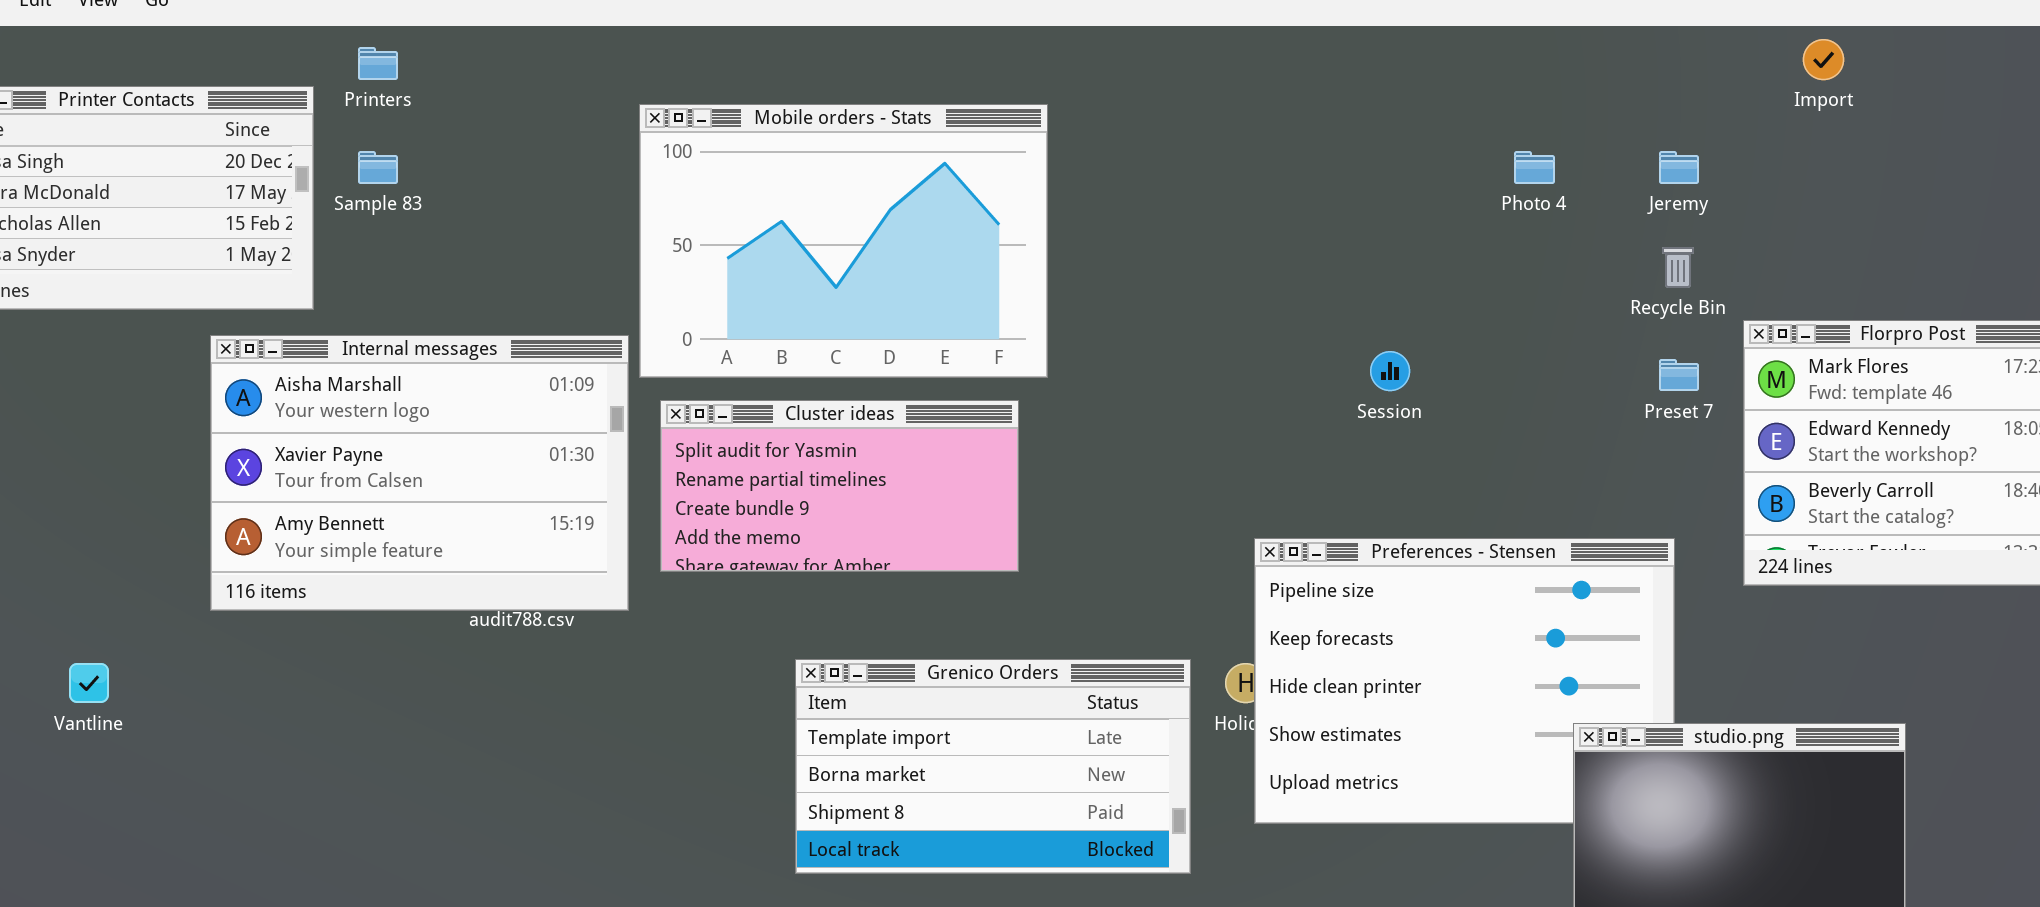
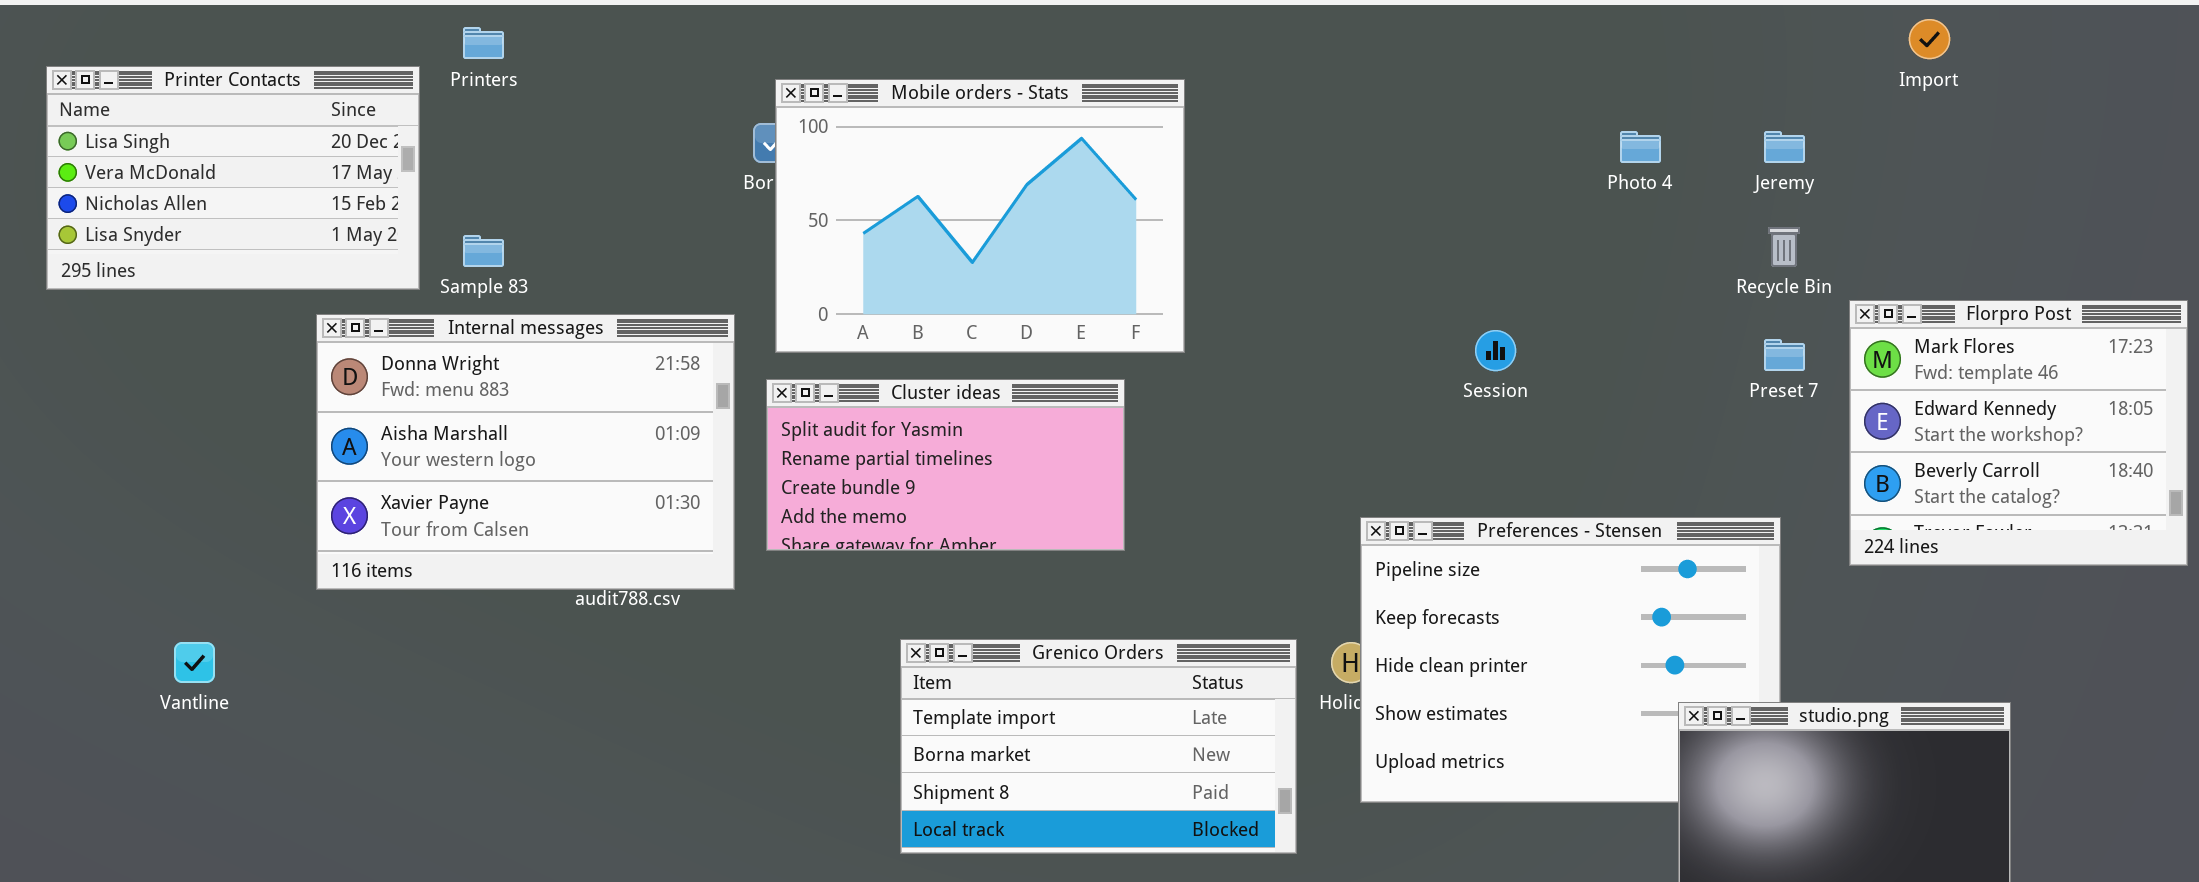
Mobile orders - Stats: [639,104,1048,378] -> [775,79,1185,353], moved
Sample 83: [358,151,398,184] -> [463,235,504,267], moved
Internal messages: [210,335,629,611] -> [316,314,735,590], scrolled up 1 row

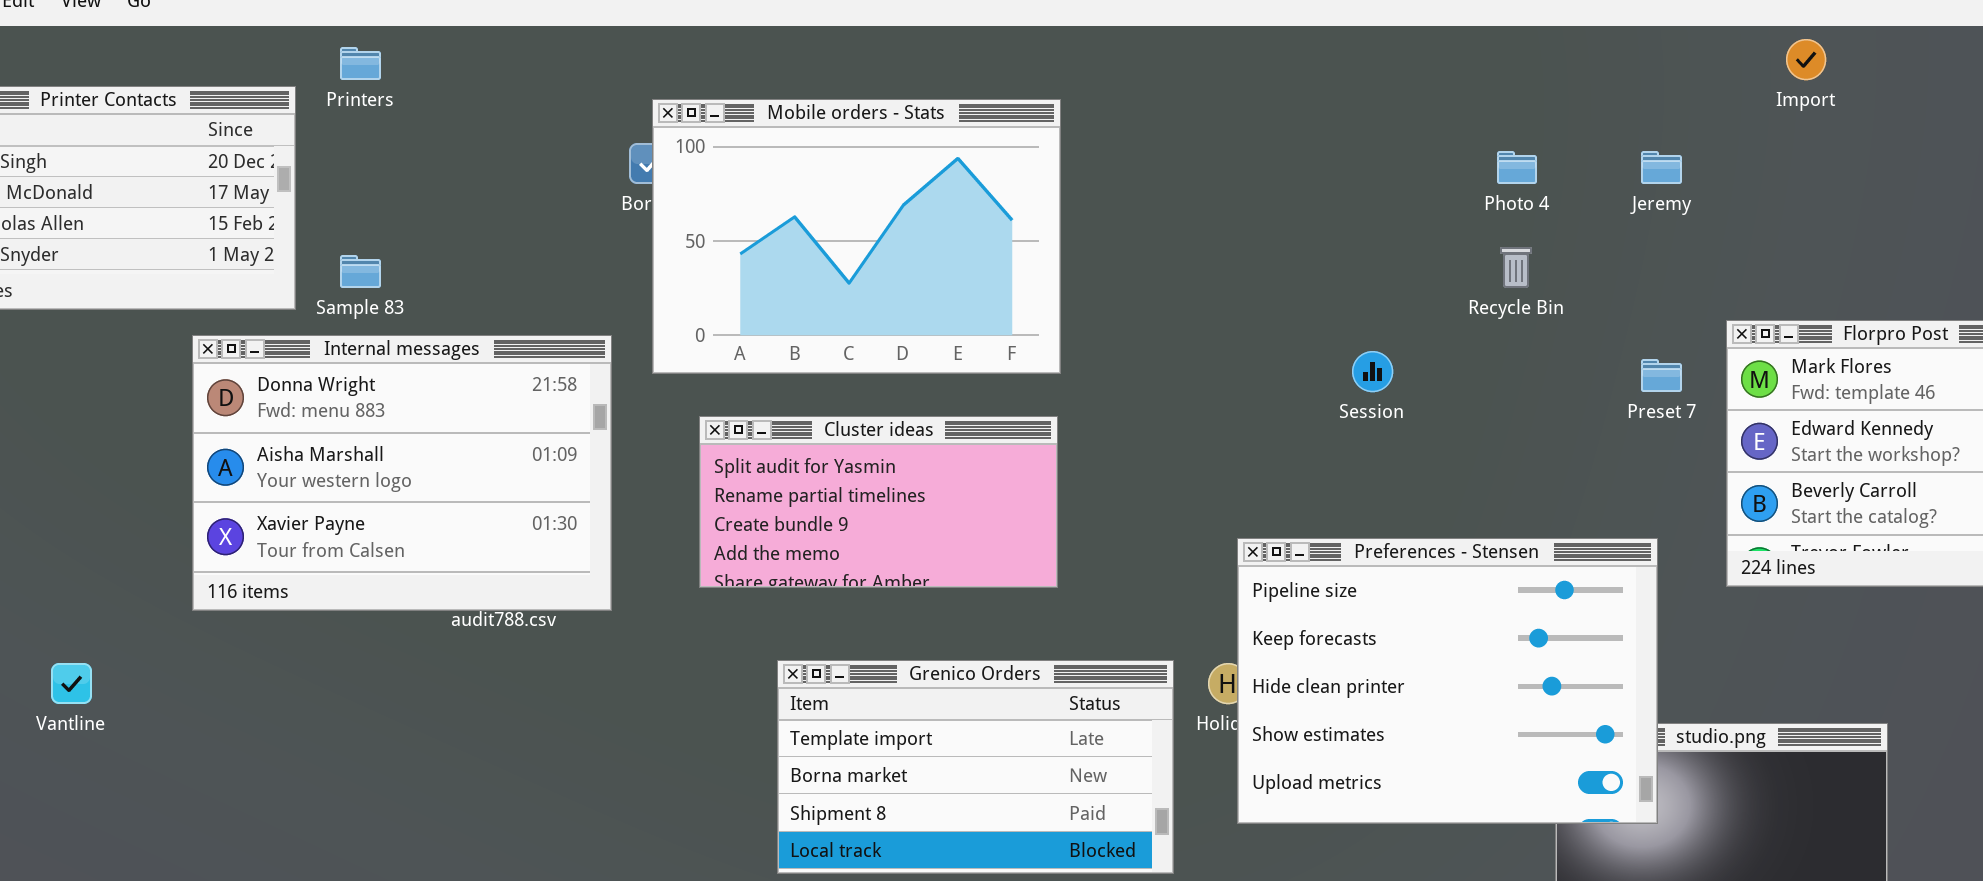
Recycle Bin: [1768,227,1800,267] -> [1500,247,1532,288], moved
Cluster ideas: [766,379,1125,551] -> [699,416,1058,588], moved
Preferences - Stensen: [1360,517,1781,803] -> [1237,538,1658,824], raised

